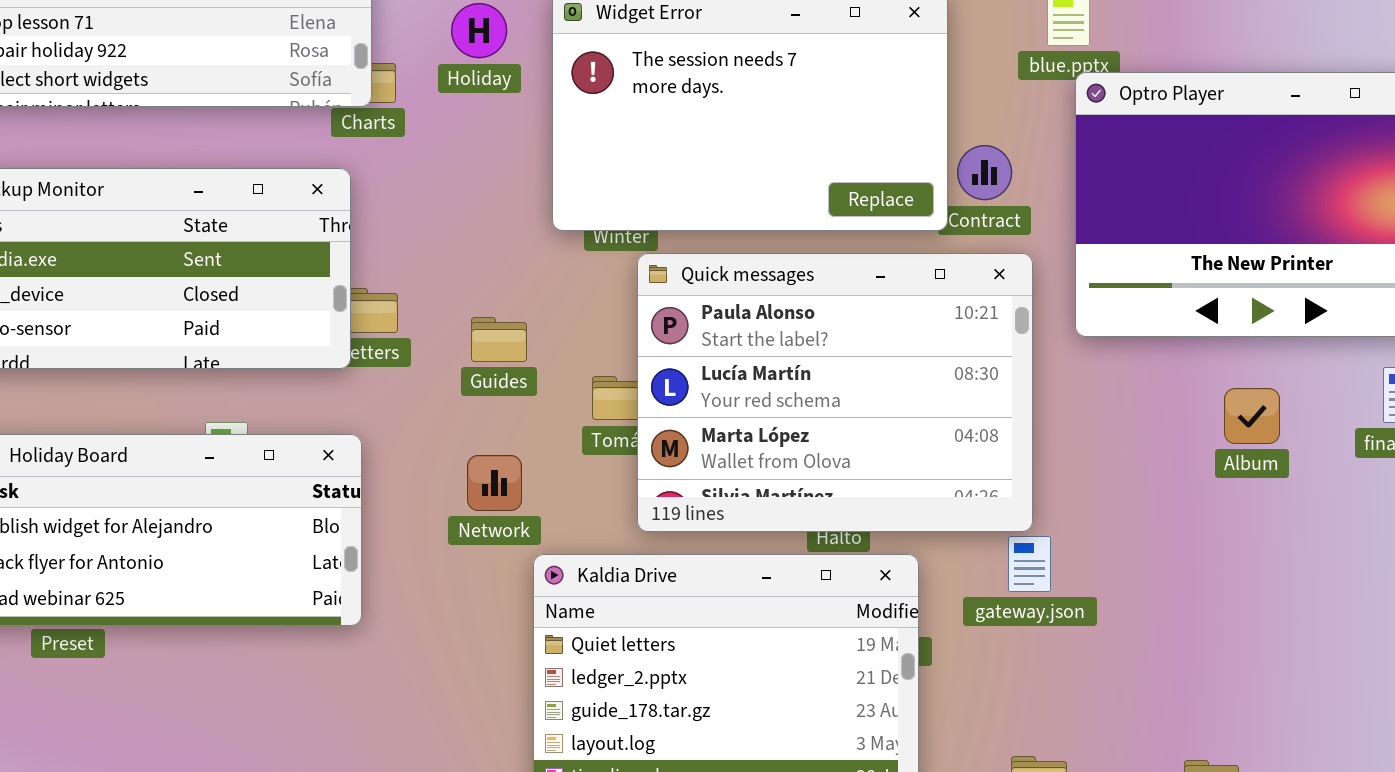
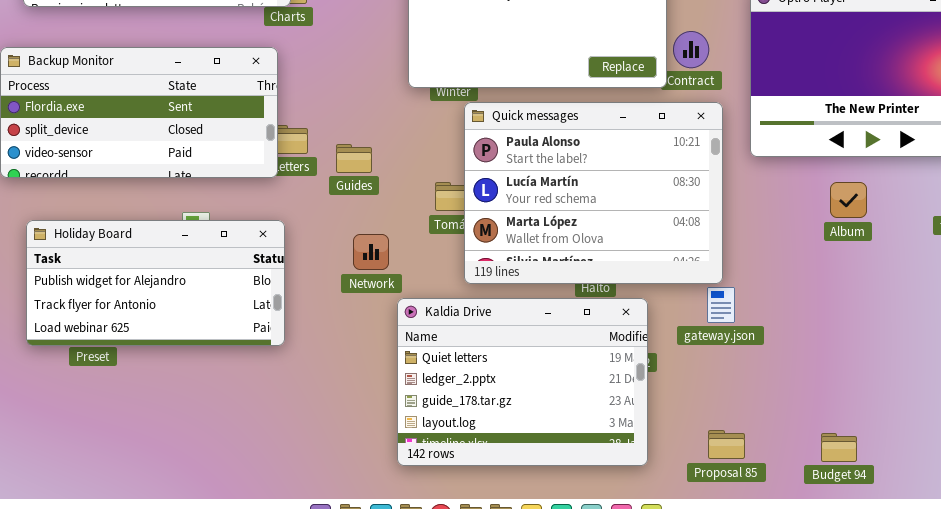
Guides: [471,317,527,362] -> [336,144,372,173], moved
Album: [1224,388,1280,444] -> [830,182,867,218], moved

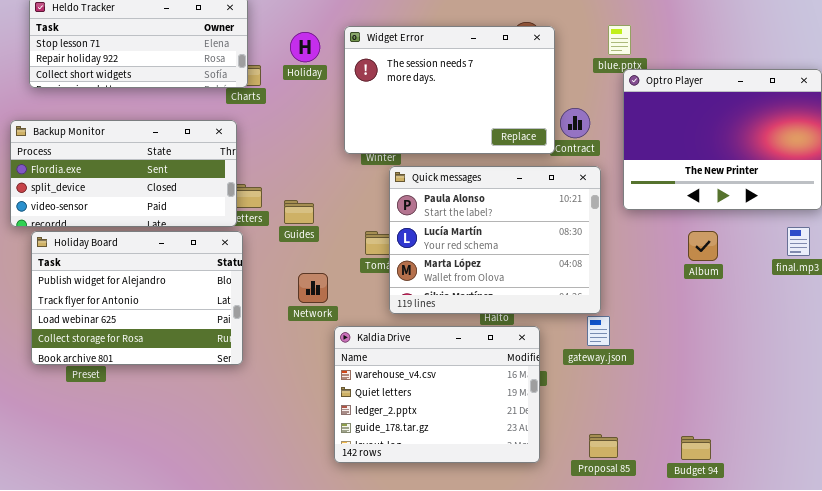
Holiday Board: [26,220,285,346] -> [31,231,243,365], resized
Kaldia Drive: [397,298,648,466] -> [334,326,540,463], scrolled up 1 row

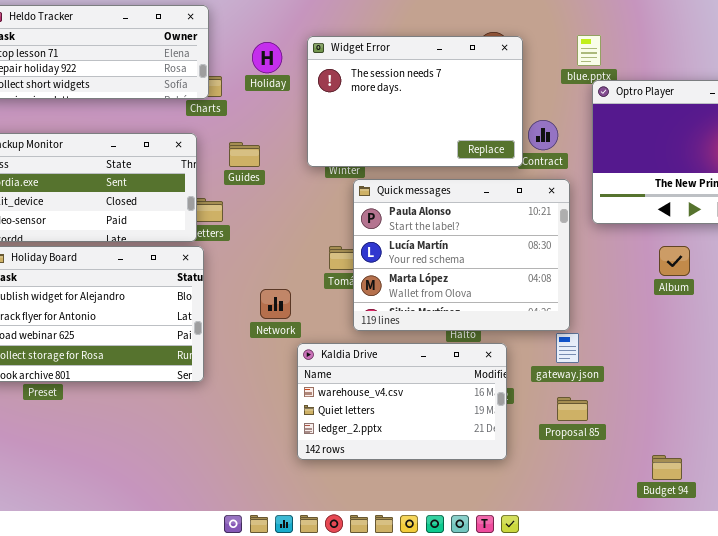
Guides: [284,200,314,224] -> [229,142,260,167], moved
Kaldia Drive: [334,326,540,463] -> [297,343,507,460], resized
Proposal 85: [589,434,618,458] -> [557,397,588,421], moved

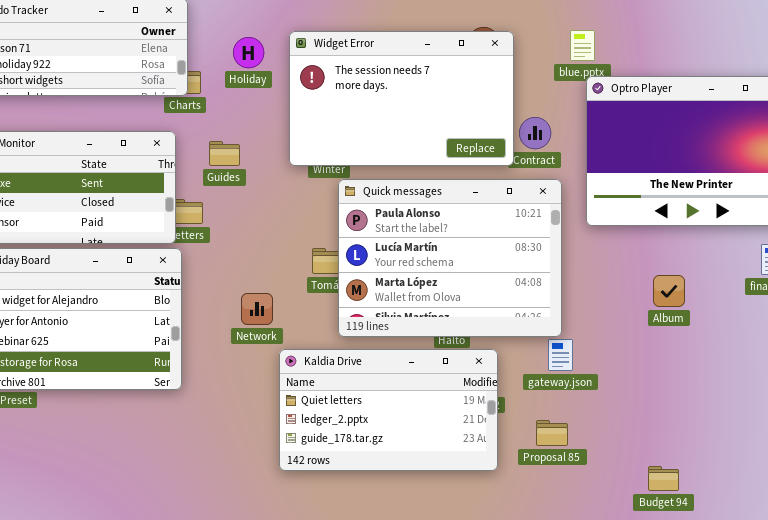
Album: [659,246,690,276] -> [653,275,685,307], moved
Kaldia Drive: [297,343,507,460] -> [279,349,498,471], scrolled down 1 row
Proposal 85: [557,397,588,421] -> [536,420,568,446], moved

